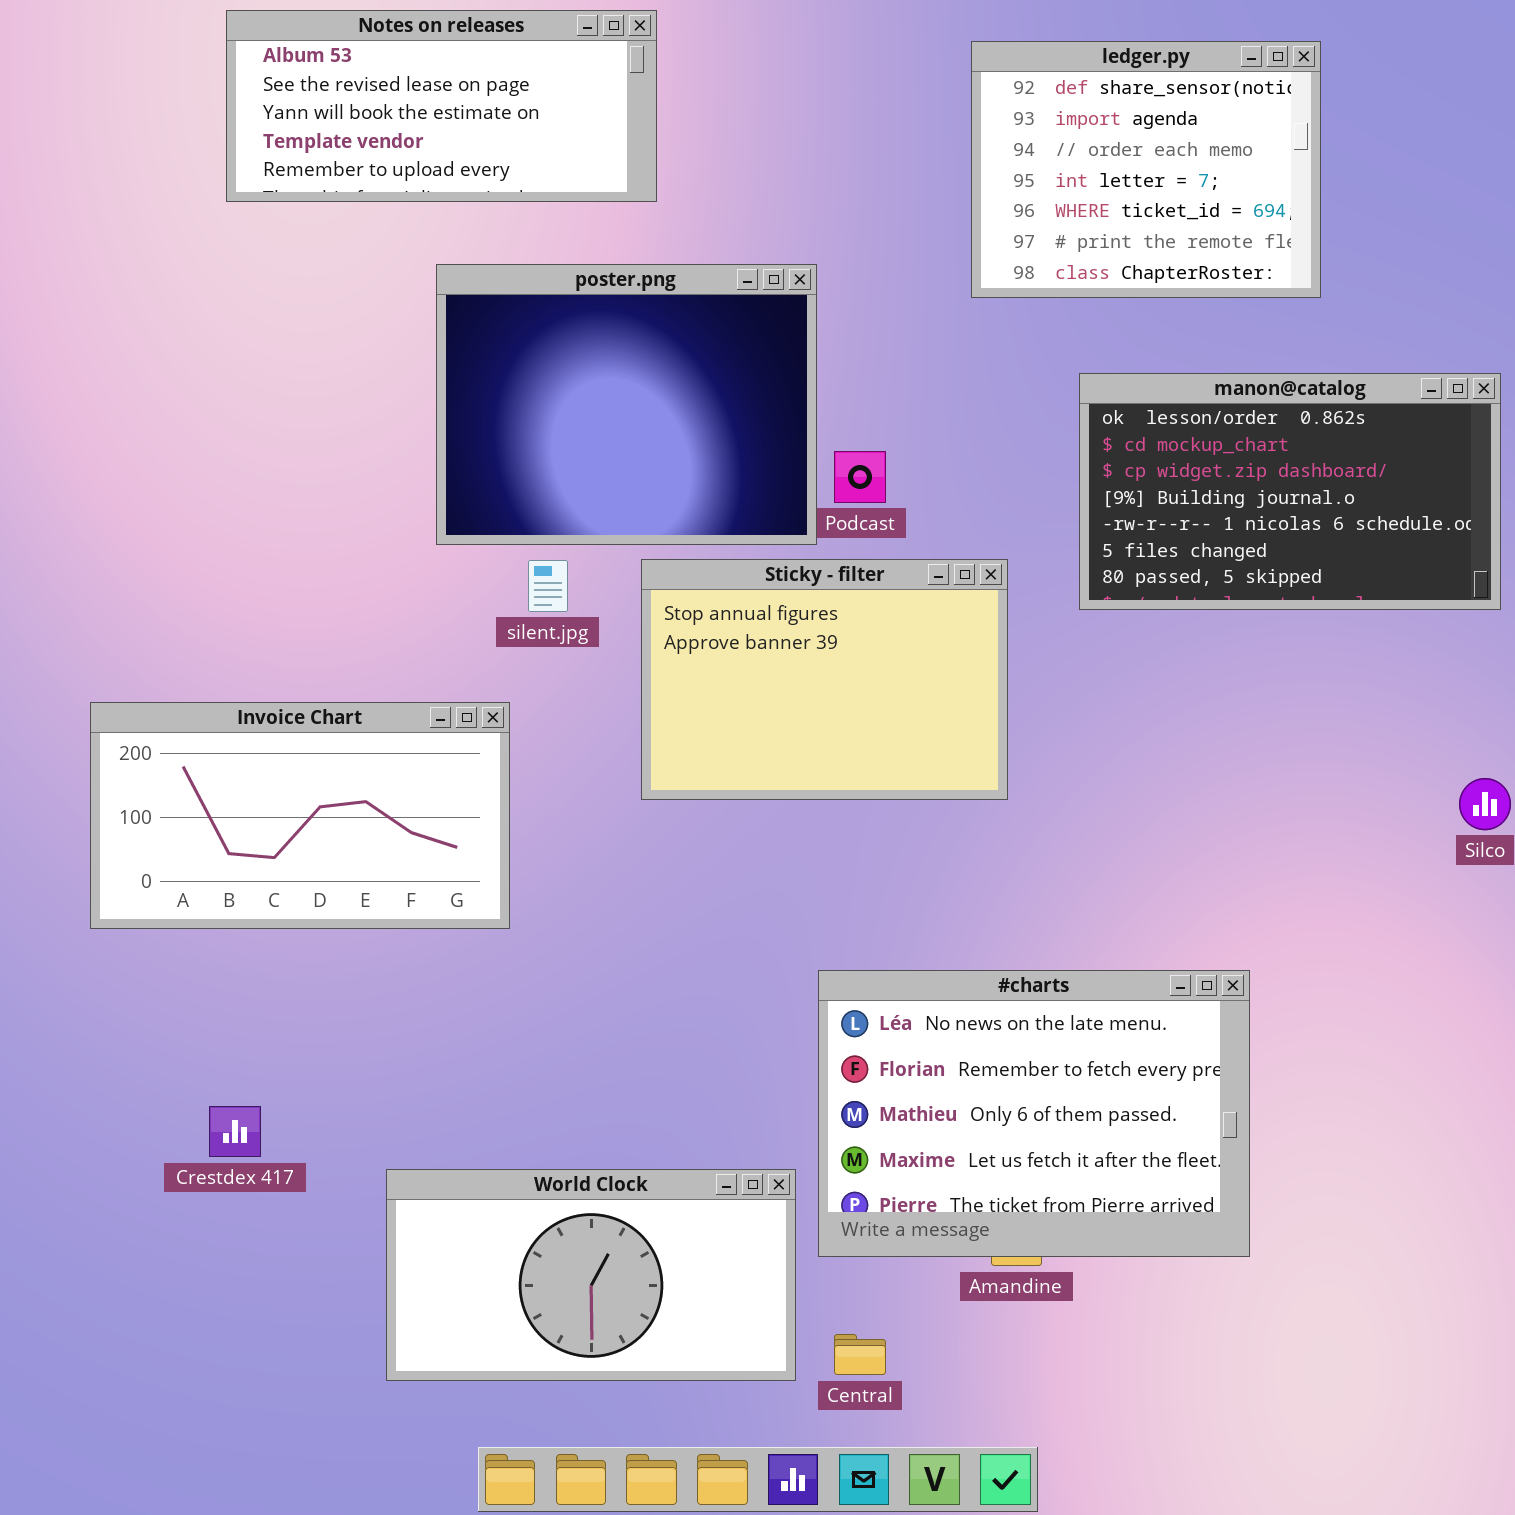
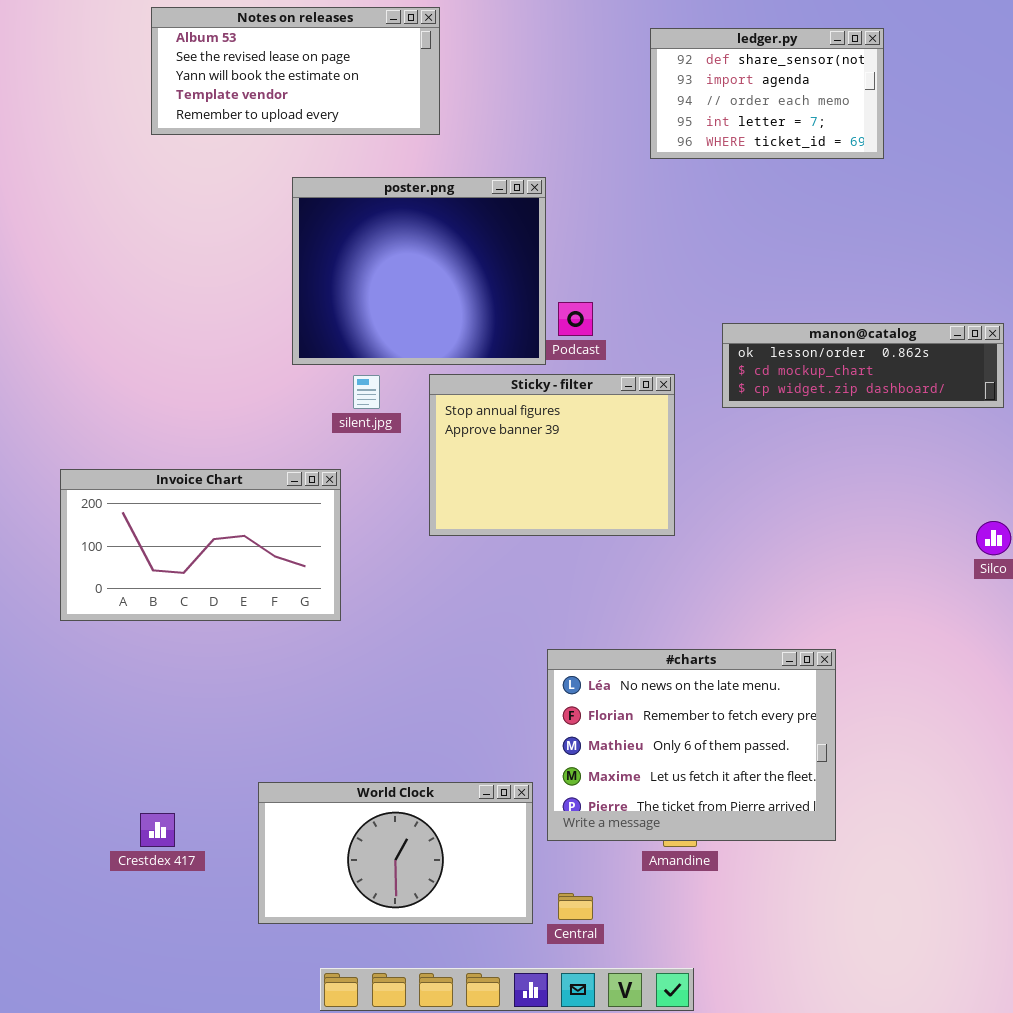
ledger.py: [971,41,1321,298] -> [650,28,884,159], resized
manon@catalog: [1079,373,1501,610] -> [722,323,1004,408], resized
Crestdex 417: [209,1106,261,1157] -> [140,813,175,847], moved

